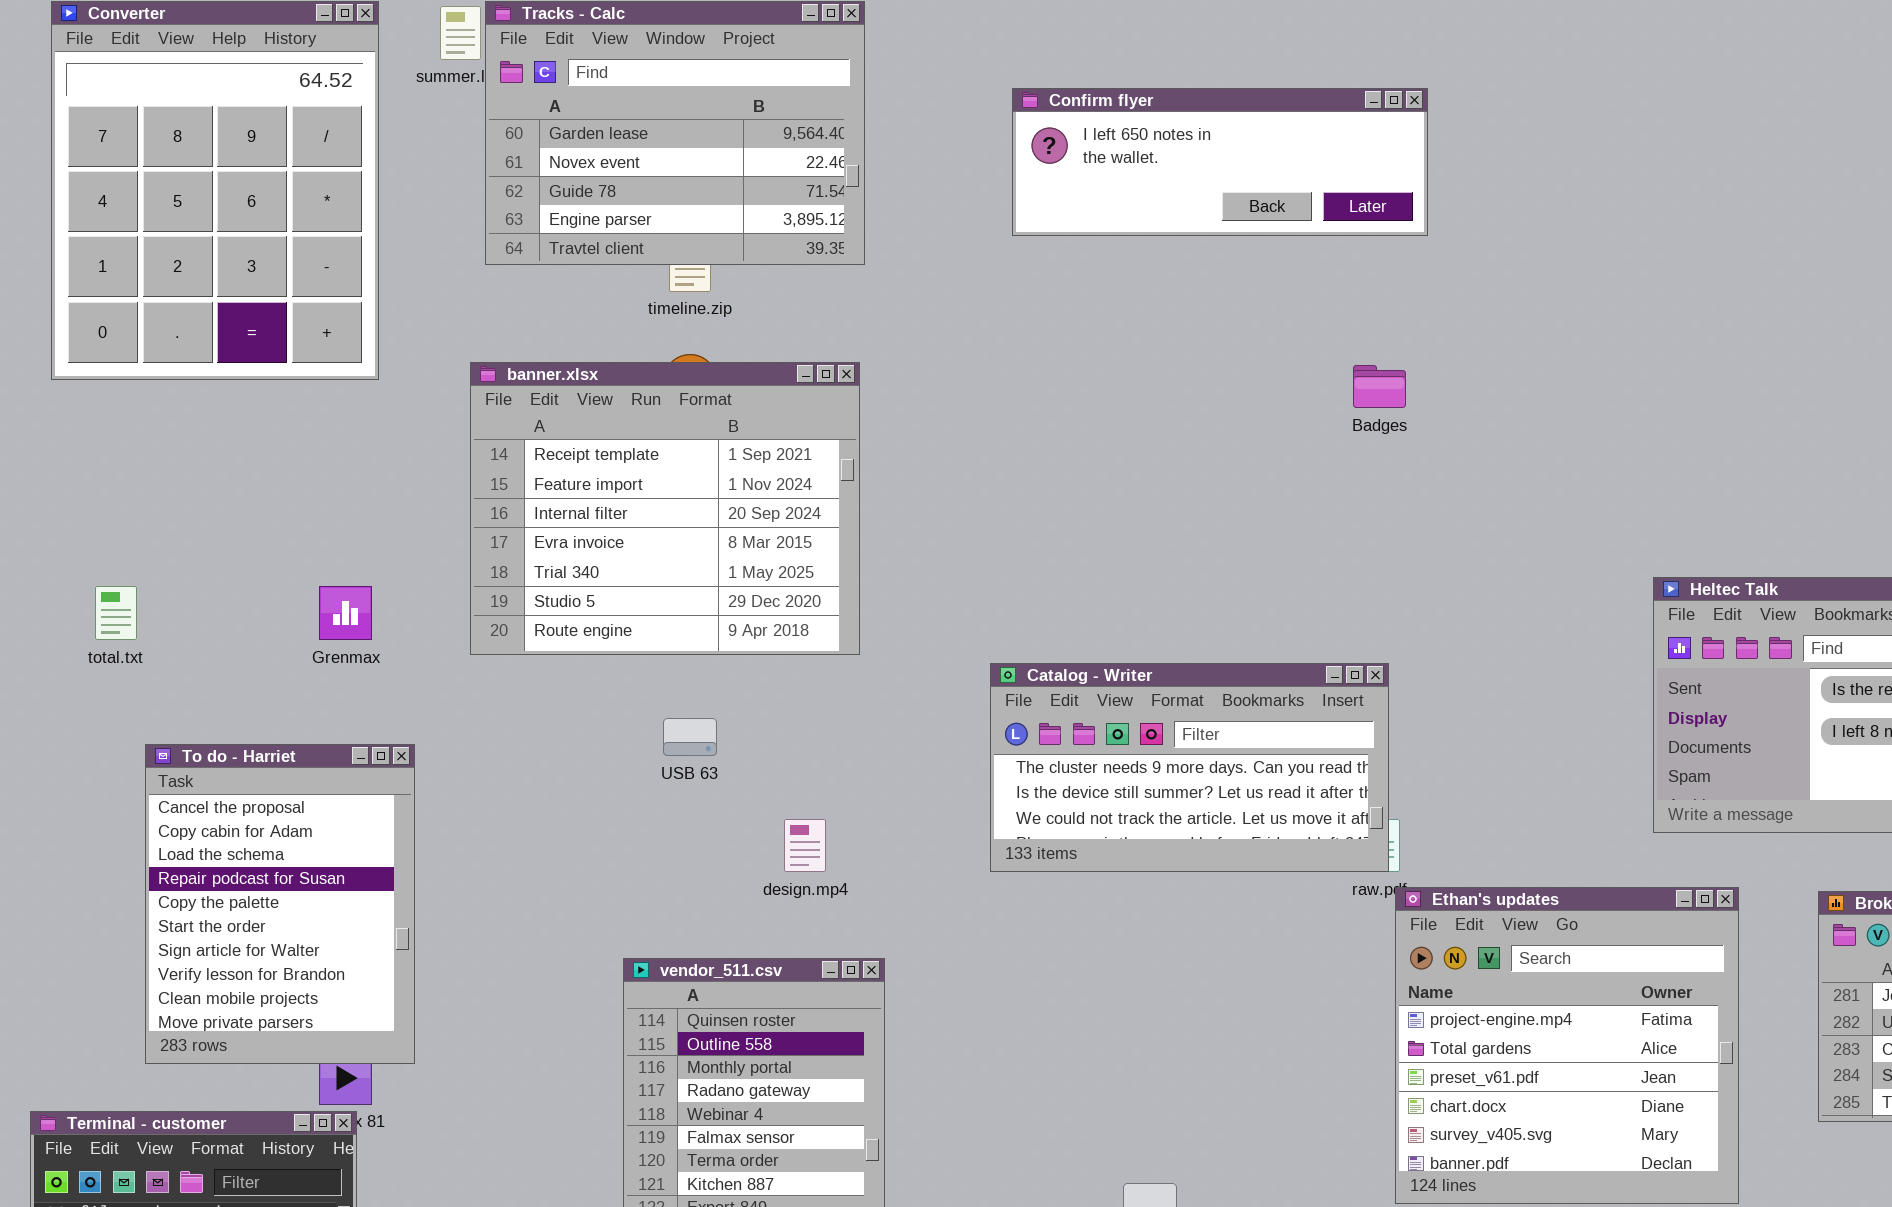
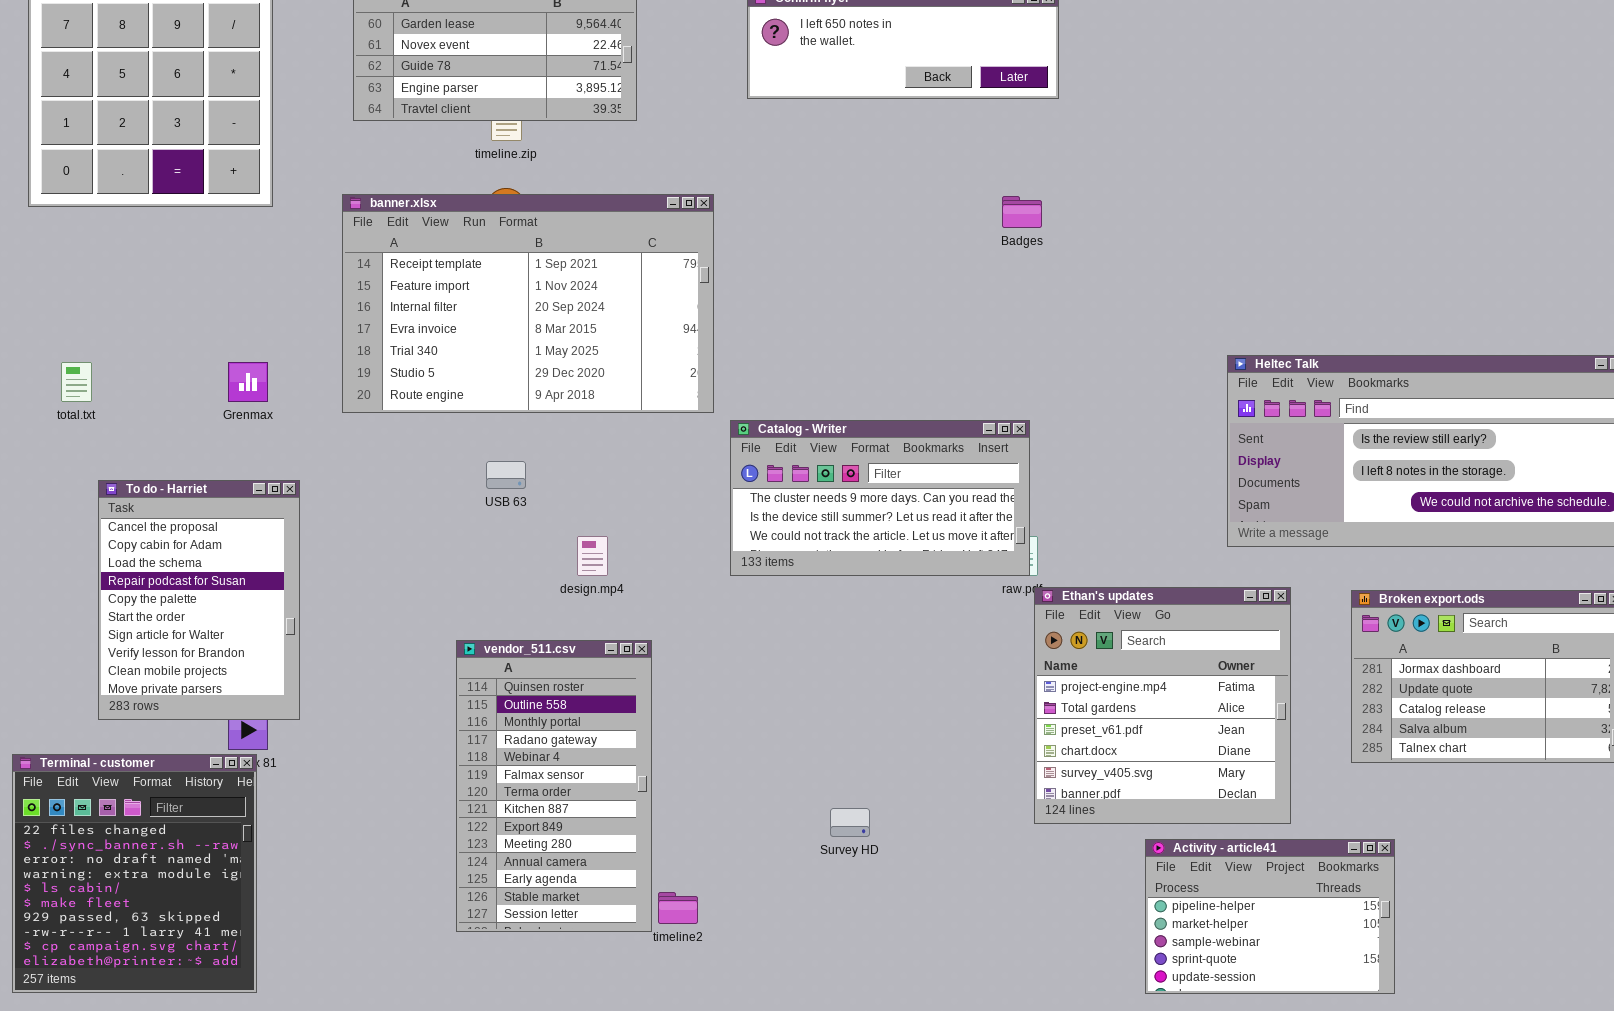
banner.xlsx: [470,362,860,655] -> [342,194,714,413], resized

